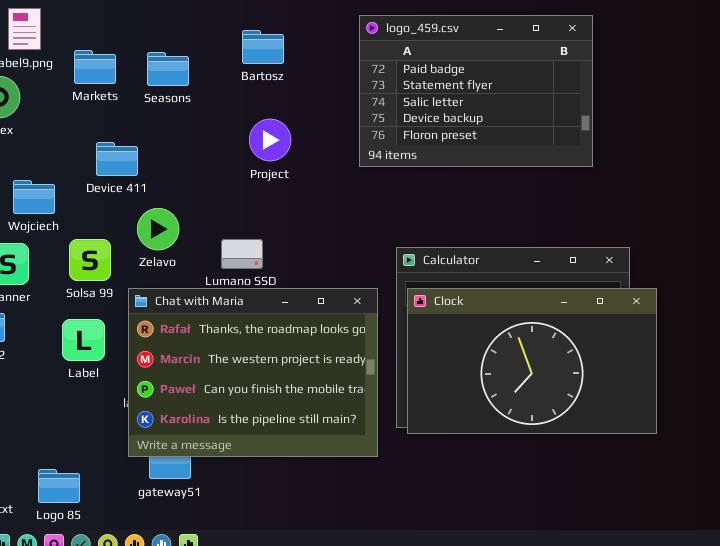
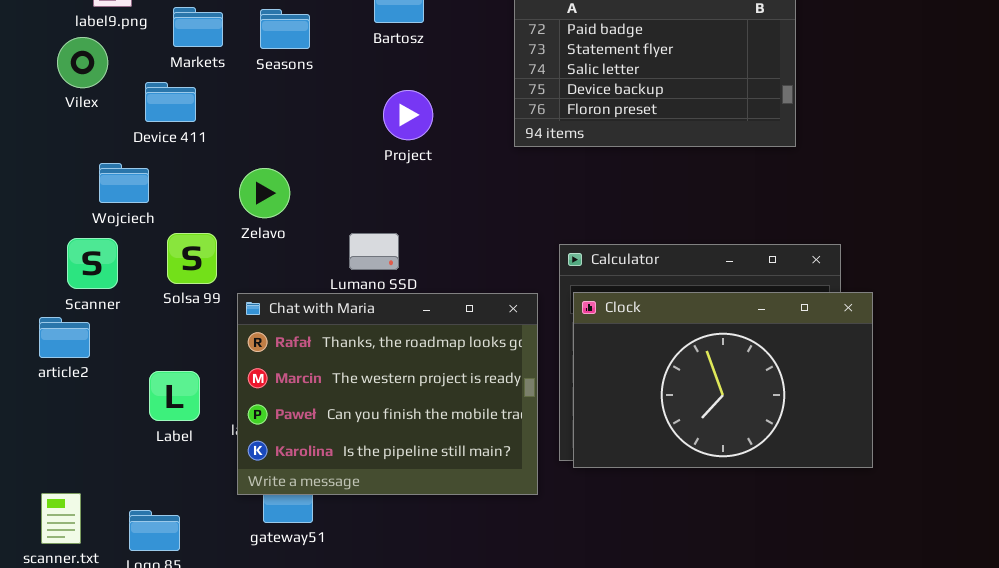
Device 411: [96,142,138,176] -> [145,82,196,122], moved
Zelavo: [137,208,179,250] -> [239,168,290,218], moved
Label: [62,319,105,361] -> [149,371,200,421], moved

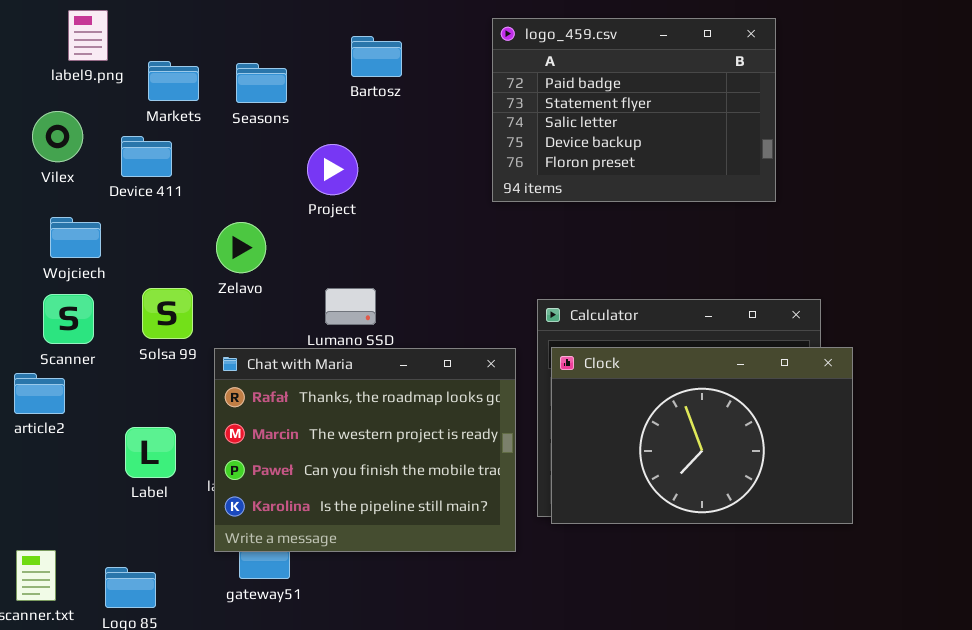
Vilex: [57,37,108,88] -> [32,111,83,162], moved
Project: [383,90,433,140] -> [307,144,358,195], moved
Wojciech: [99,163,149,203] -> [50,217,101,258], moved

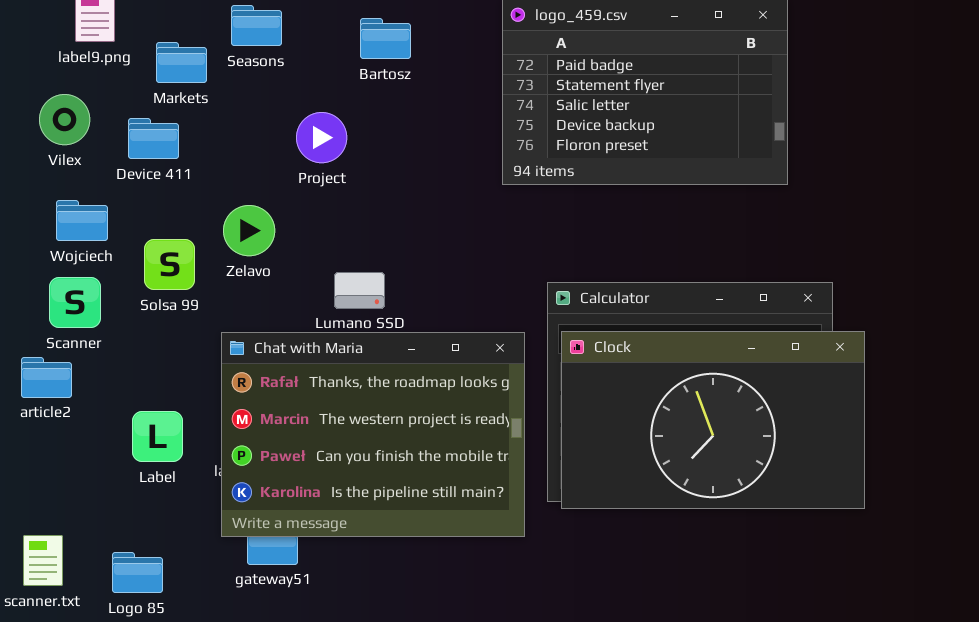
Seasons: [236,63,287,103] -> [231,5,282,46], moved
Project: [307,144,358,195] -> [296,112,347,163], moved
Solsa 99: [142,288,193,339] -> [144,239,195,290], moved

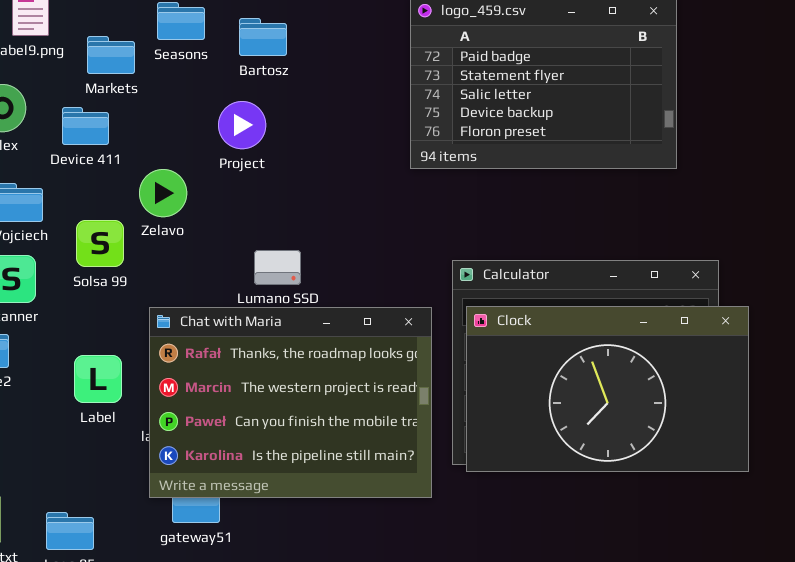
Bartosz: [360,18,411,59] -> [239,18,287,56], moved
Zelavo: [223,205,275,256] -> [139,169,187,217], moved
Label: [132,411,183,462] -> [74,355,122,403], moved

